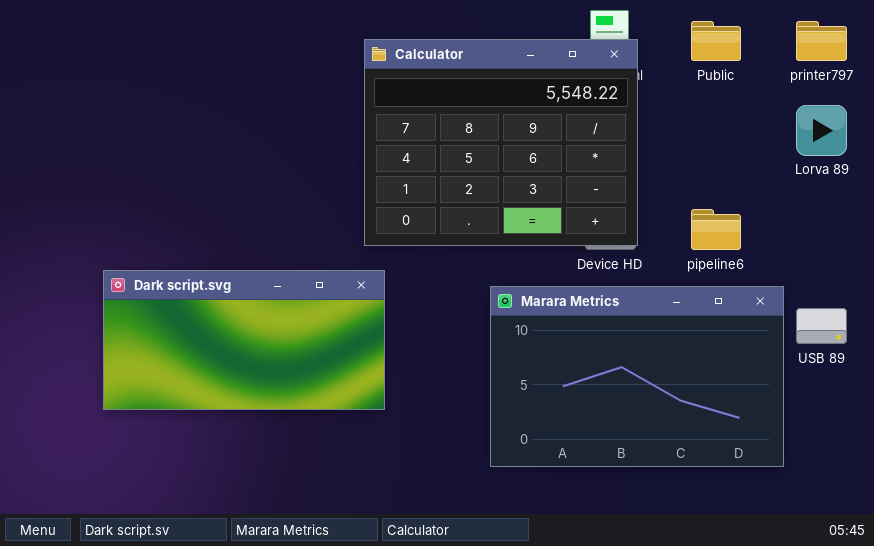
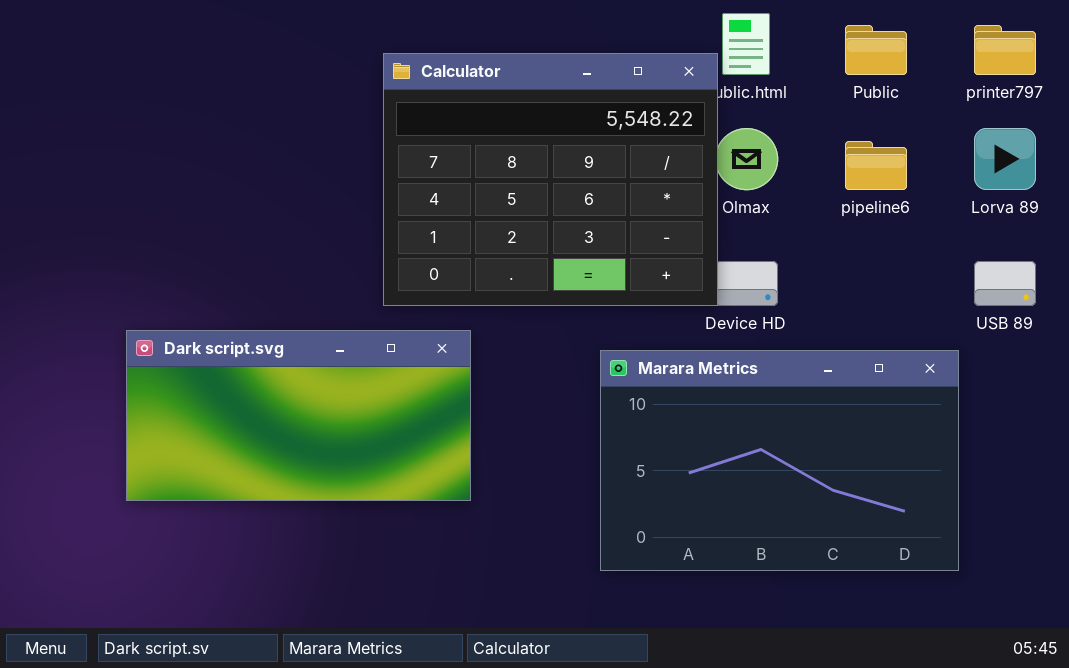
Calculator: [364,39,638,246] -> [383,53,718,306], moved
pipeline6: [691,209,741,250] -> [845,141,907,190], moved
USB 89: [796,308,847,344] -> [974,261,1036,306], moved

